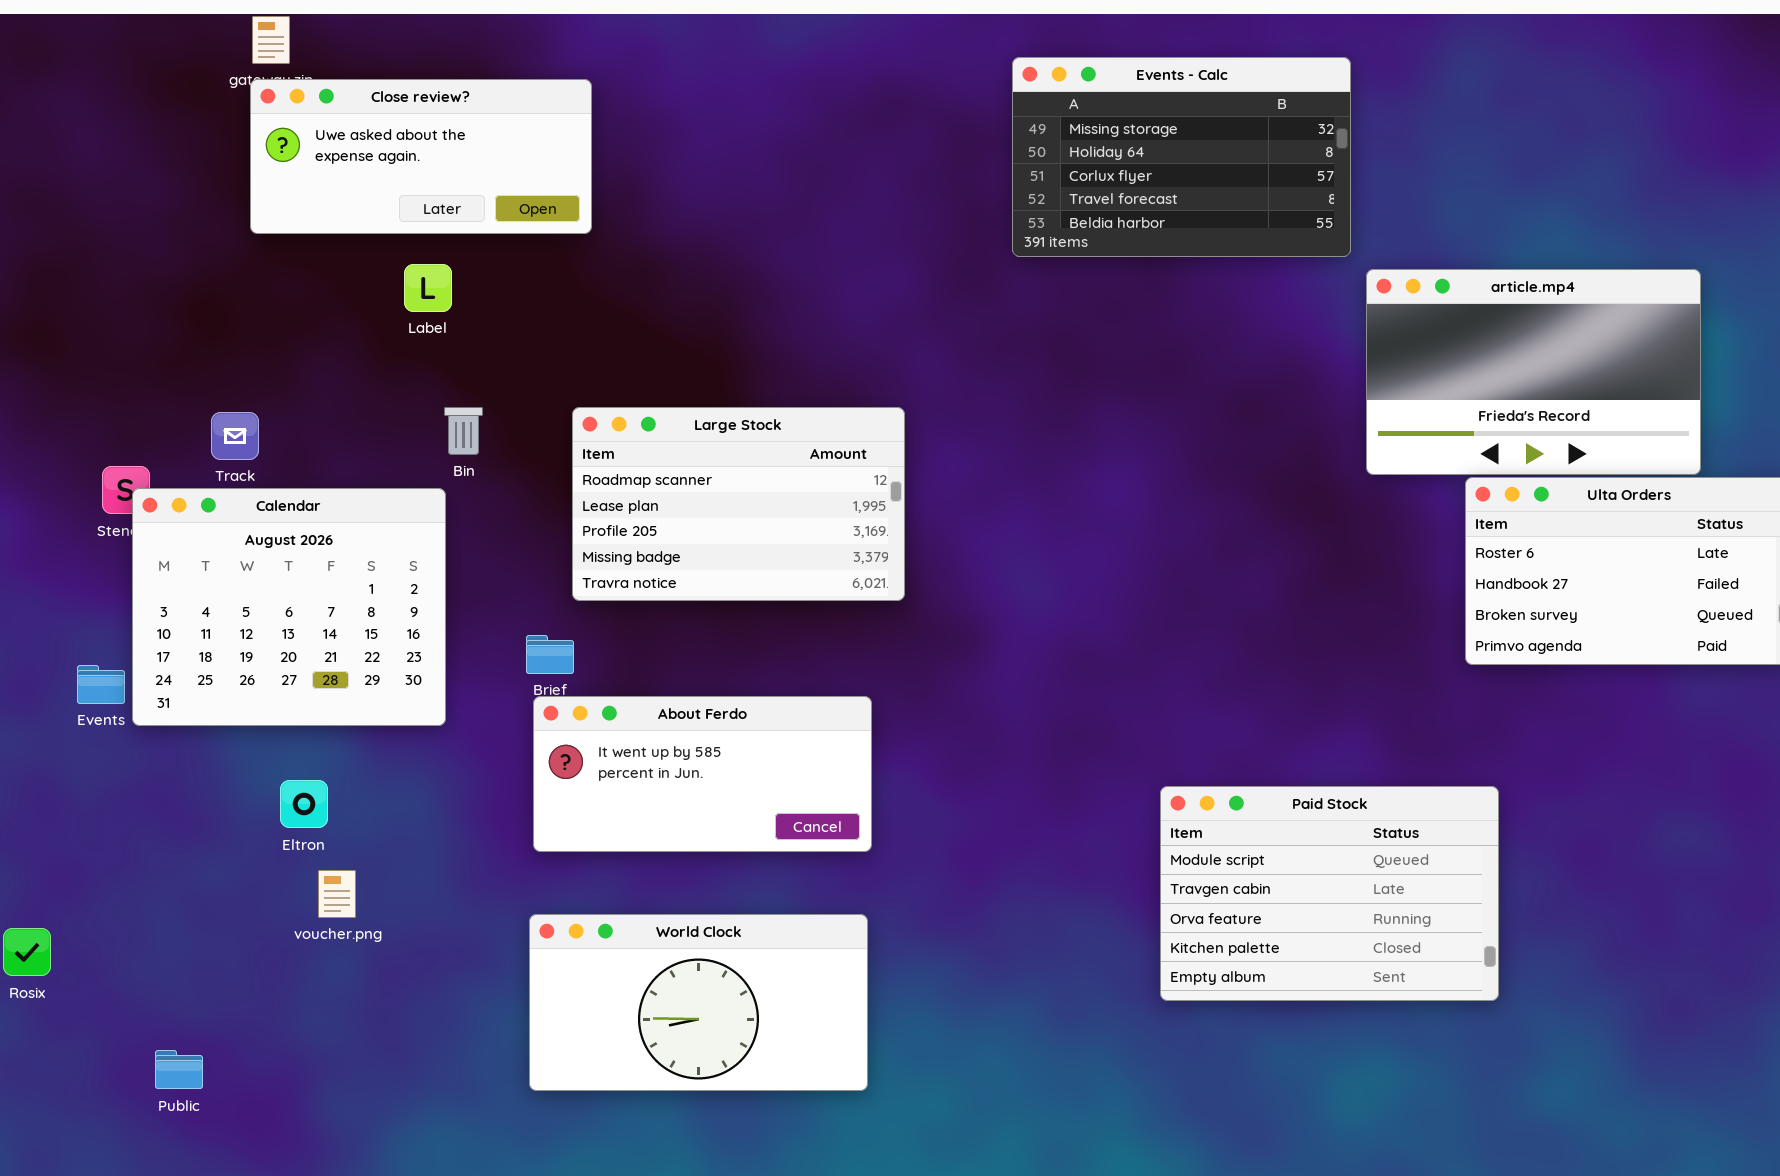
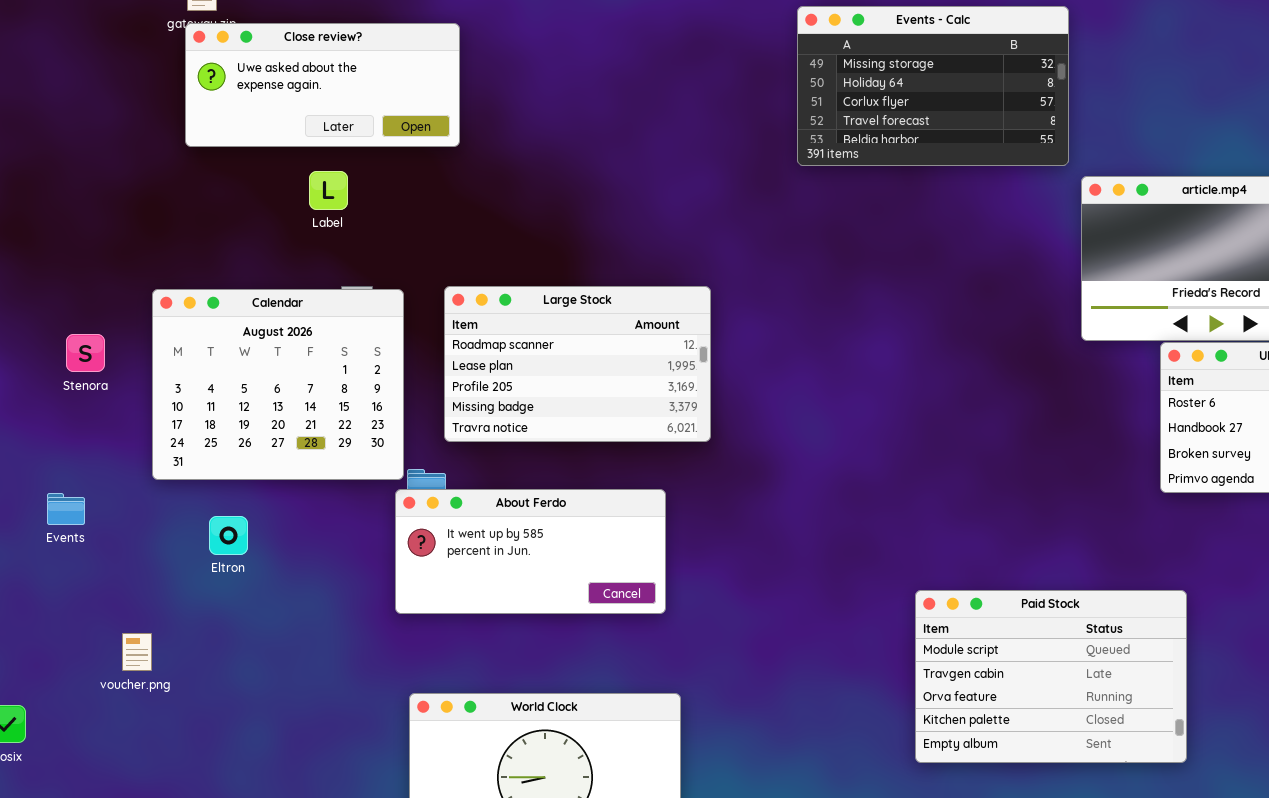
Calendar: [132,488,446,726] -> [152,289,404,480], moved
About Ferdo: [533,696,872,852] -> [395,489,666,614], moved
Eltron: [280,780,328,828] -> [209,516,248,555], moved
voucher.png: [318,870,356,918] -> [122,633,152,671], moved

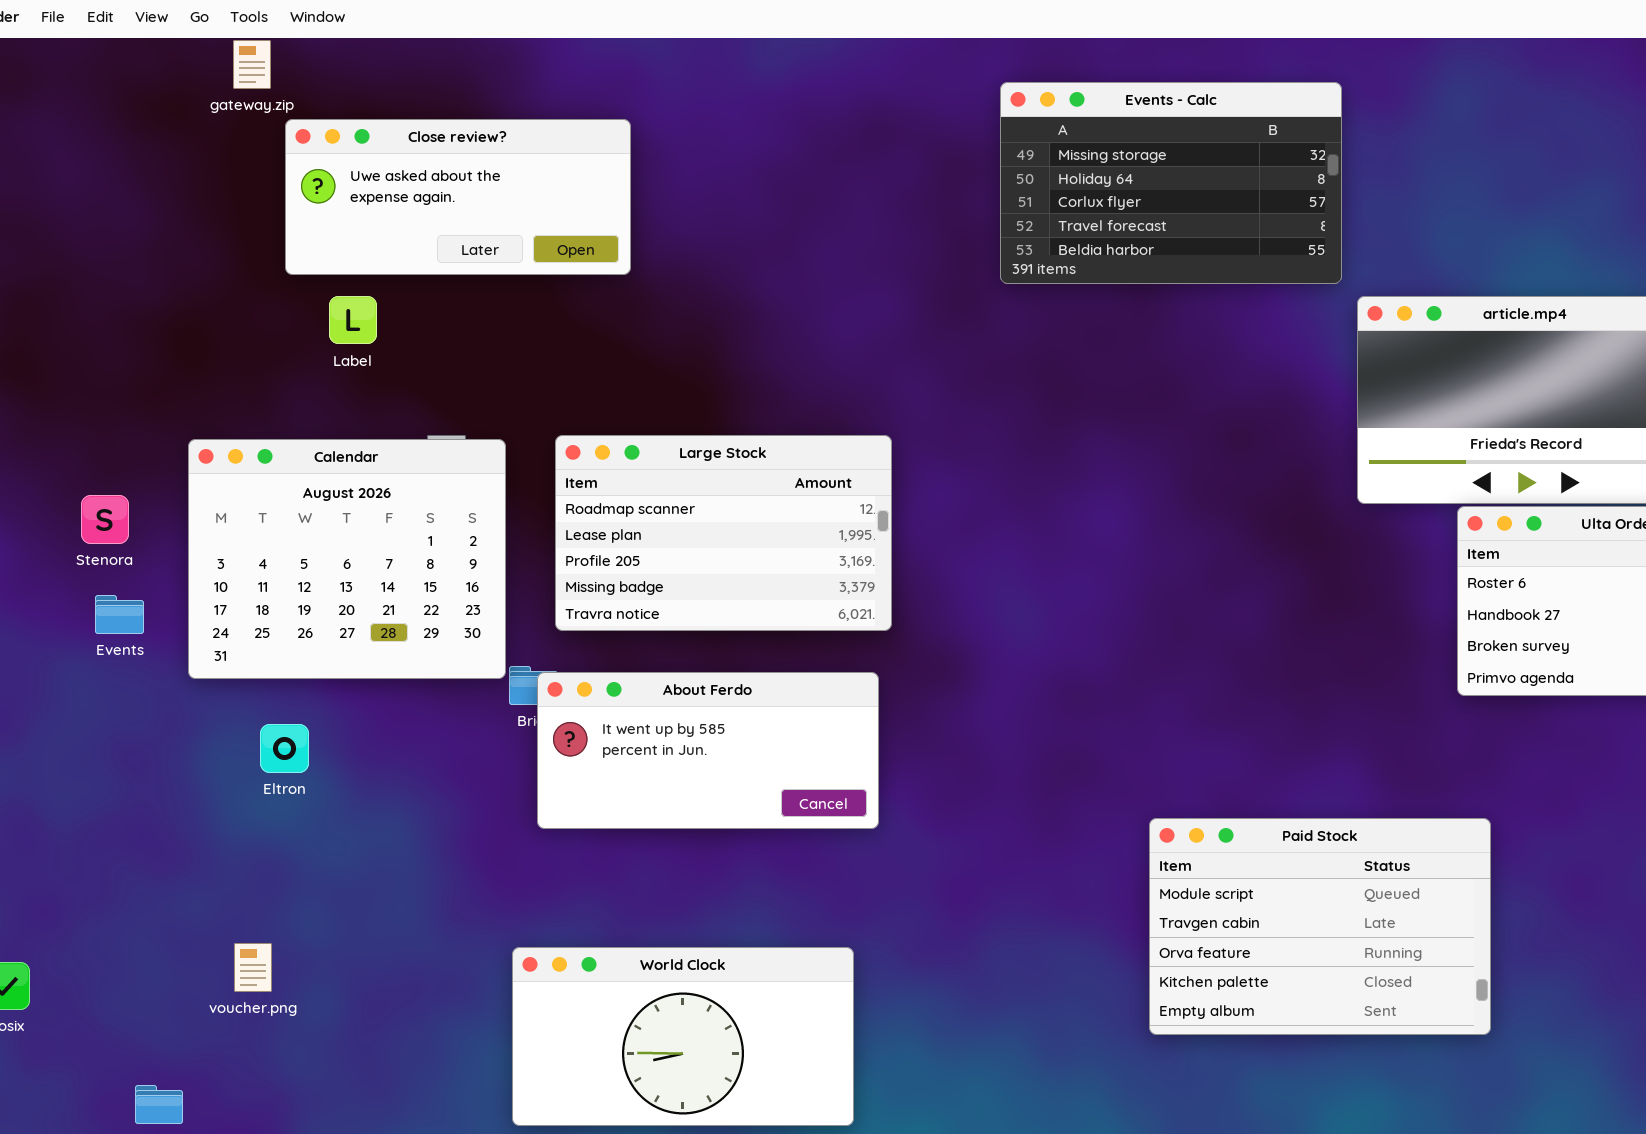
Close review?: [185,23,460,147] -> [285,119,631,275], moved
Label: [309,171,348,210] -> [329,296,377,344], moved
About Ferdo: [395,489,666,614] -> [537,672,879,829], moved
Events: [47,493,85,525] -> [95,595,144,634], moved
voucher.png: [122,633,152,671] -> [234,943,272,992], moved

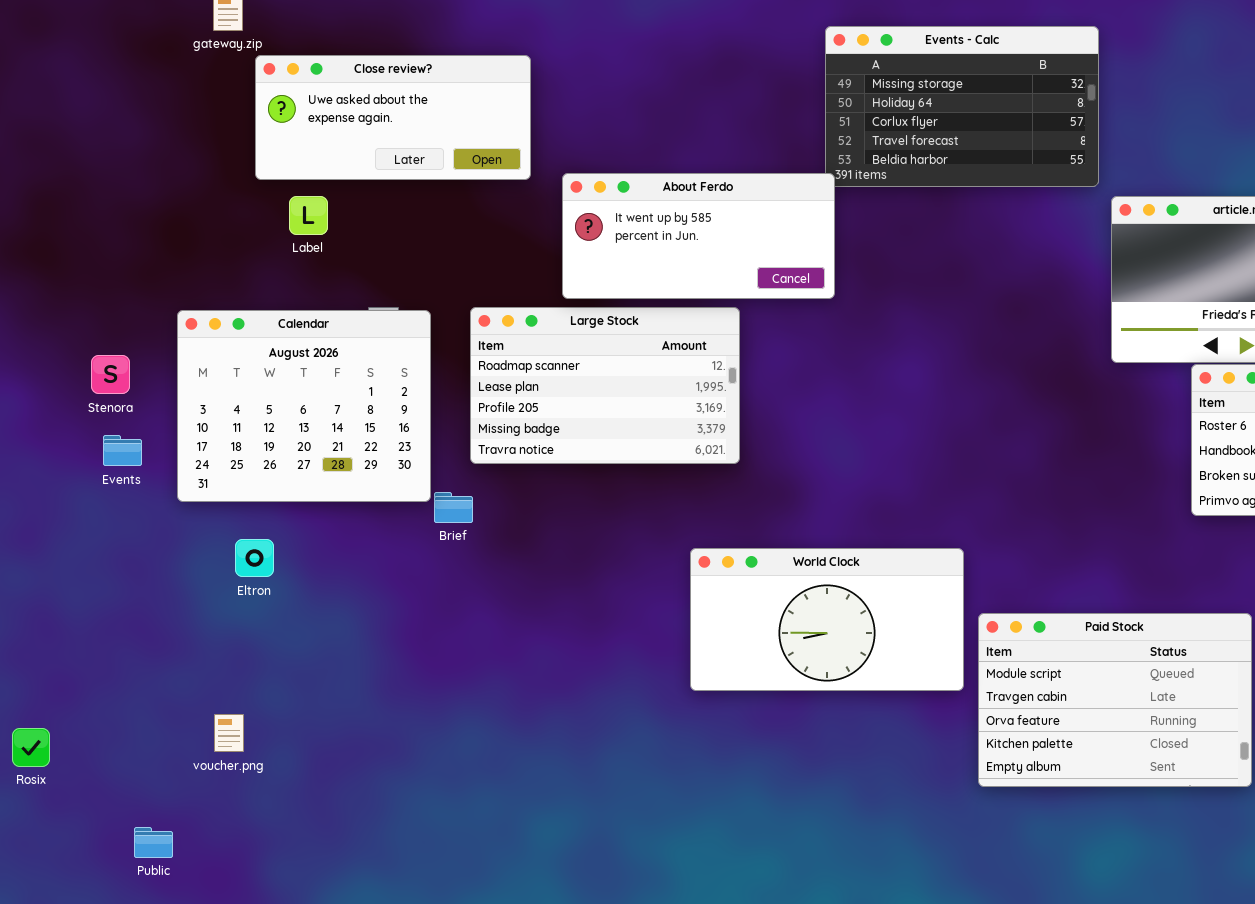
About Ferdo: [537,672,879,829] -> [562,173,835,299], moved
Paid Stock: [1149,818,1491,1035] -> [978,613,1252,787], moved
World Clock: [512,947,854,1126] -> [690,548,964,691], moved

